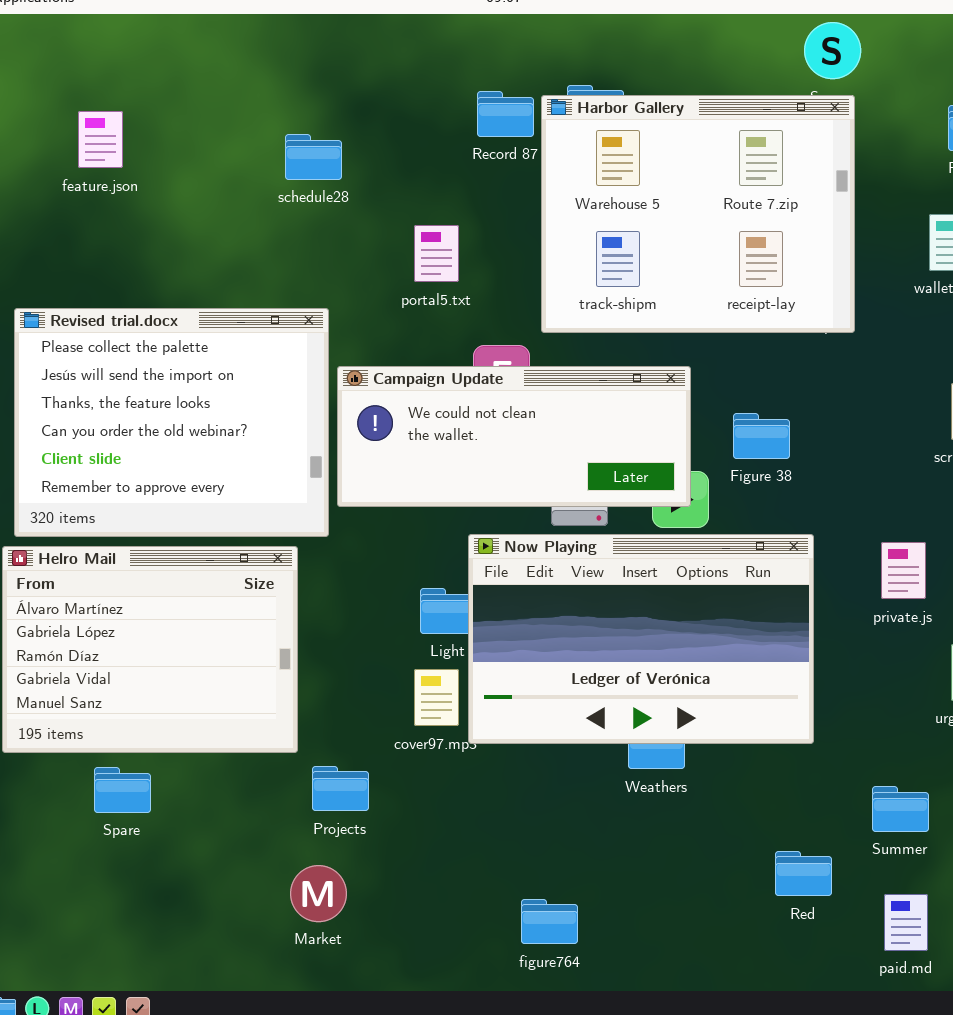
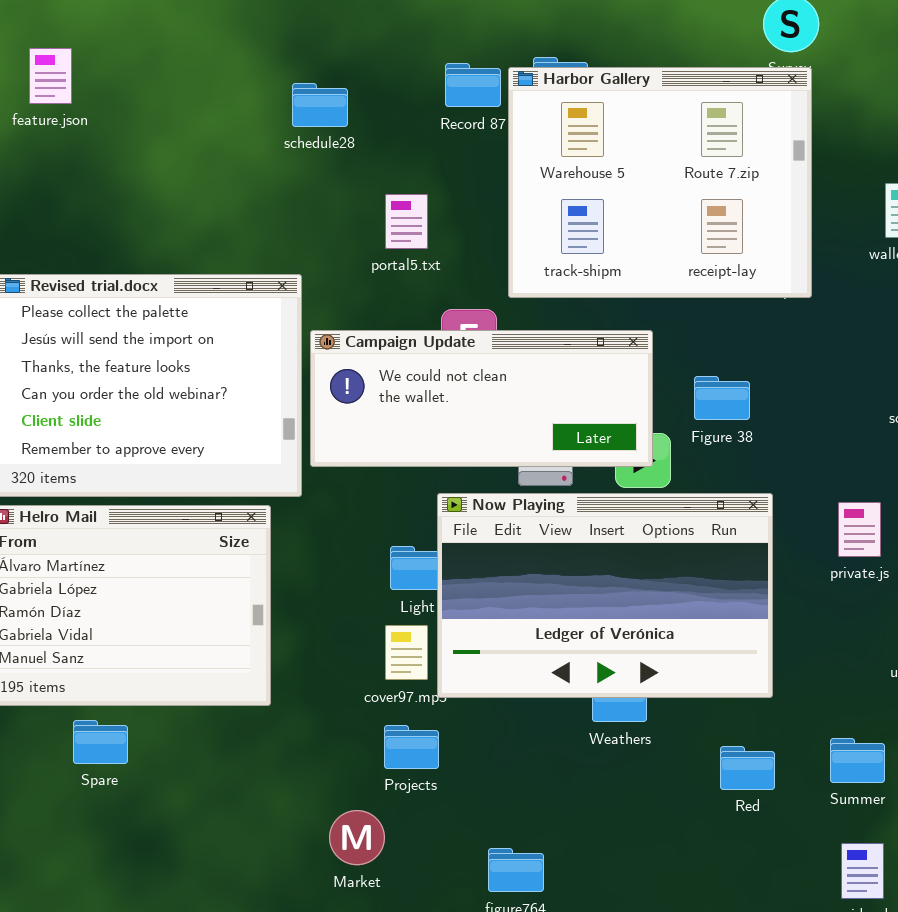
feature.json: [78,111,123,168] -> [29,48,72,104], moved
schedule28: [285,134,342,180] -> [292,83,348,127], moved
Projects: [312,766,369,811] -> [384,725,439,769], moved
Red: [775,851,832,896] -> [720,746,775,790], moved
Market: [290,865,347,922] -> [329,810,385,865], moved

